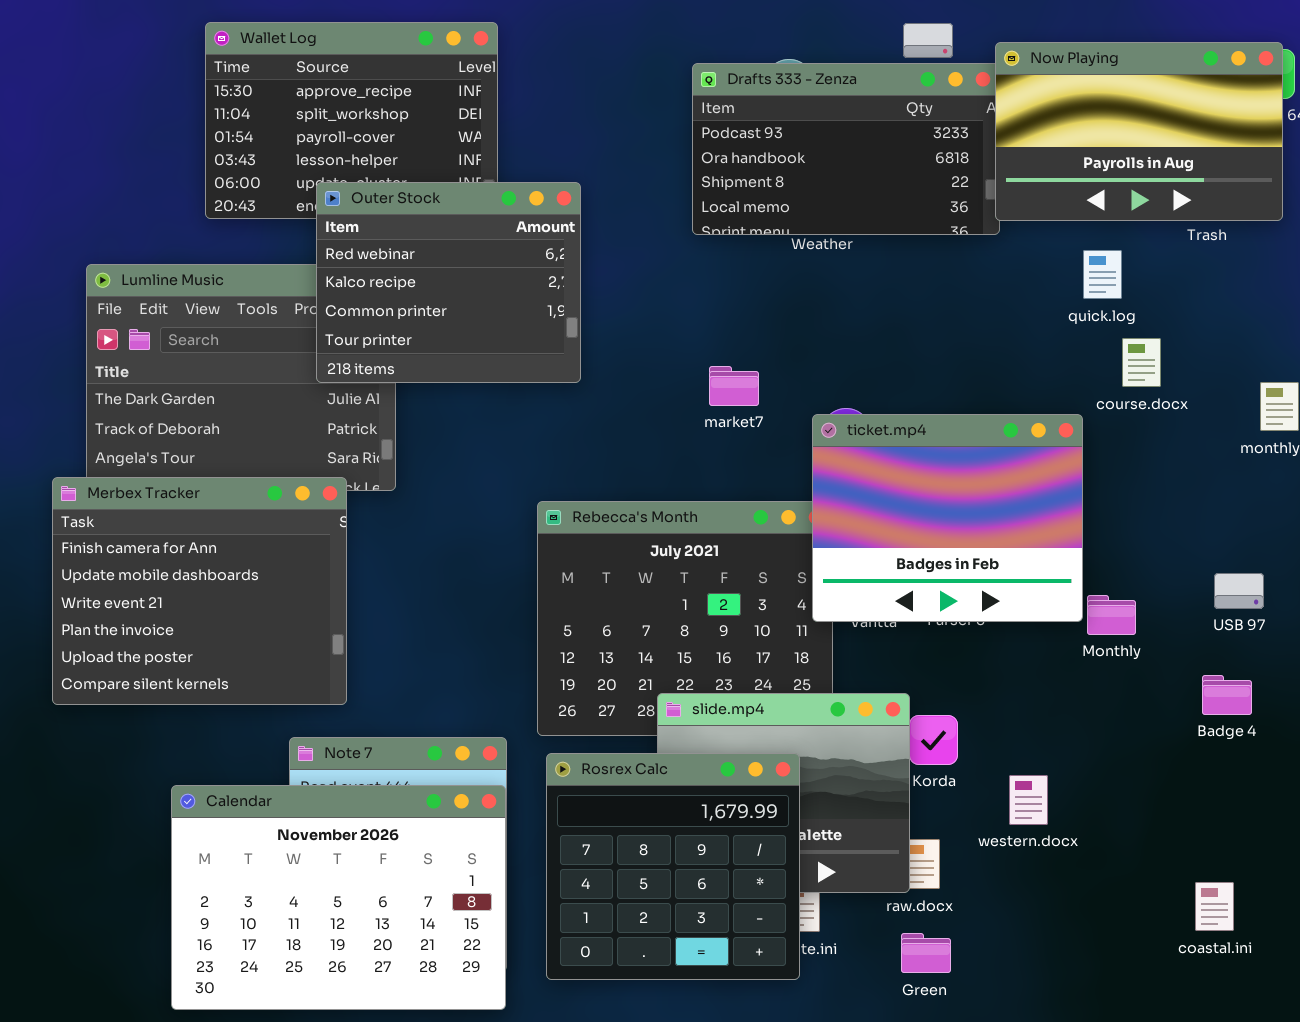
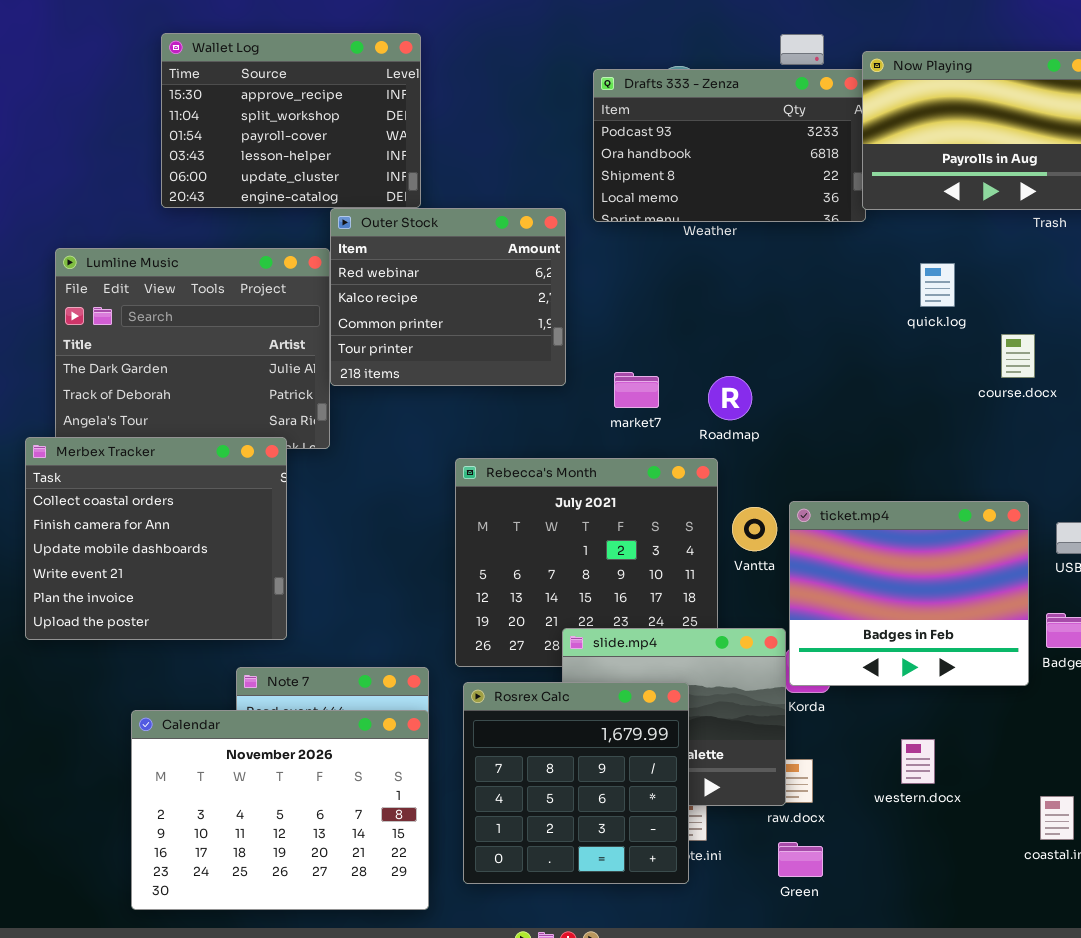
Outer Stock: [316,182,581,383] -> [330,208,566,386], moved
quick.log: [1083,250,1122,299] -> [920,263,955,307], moved
course.docx: [1122,338,1161,387] -> [1001,334,1035,378], moved
market7: [709,366,759,406] -> [614,372,659,408], moved
ticket.mp4: [812,414,1083,622] -> [789,501,1029,686], moved
Merbex Tracker: [52,477,347,705] -> [25,437,287,640], scrolled up 1 row
western.docx: [1009,775,1048,825] -> [901,739,935,784], moved

